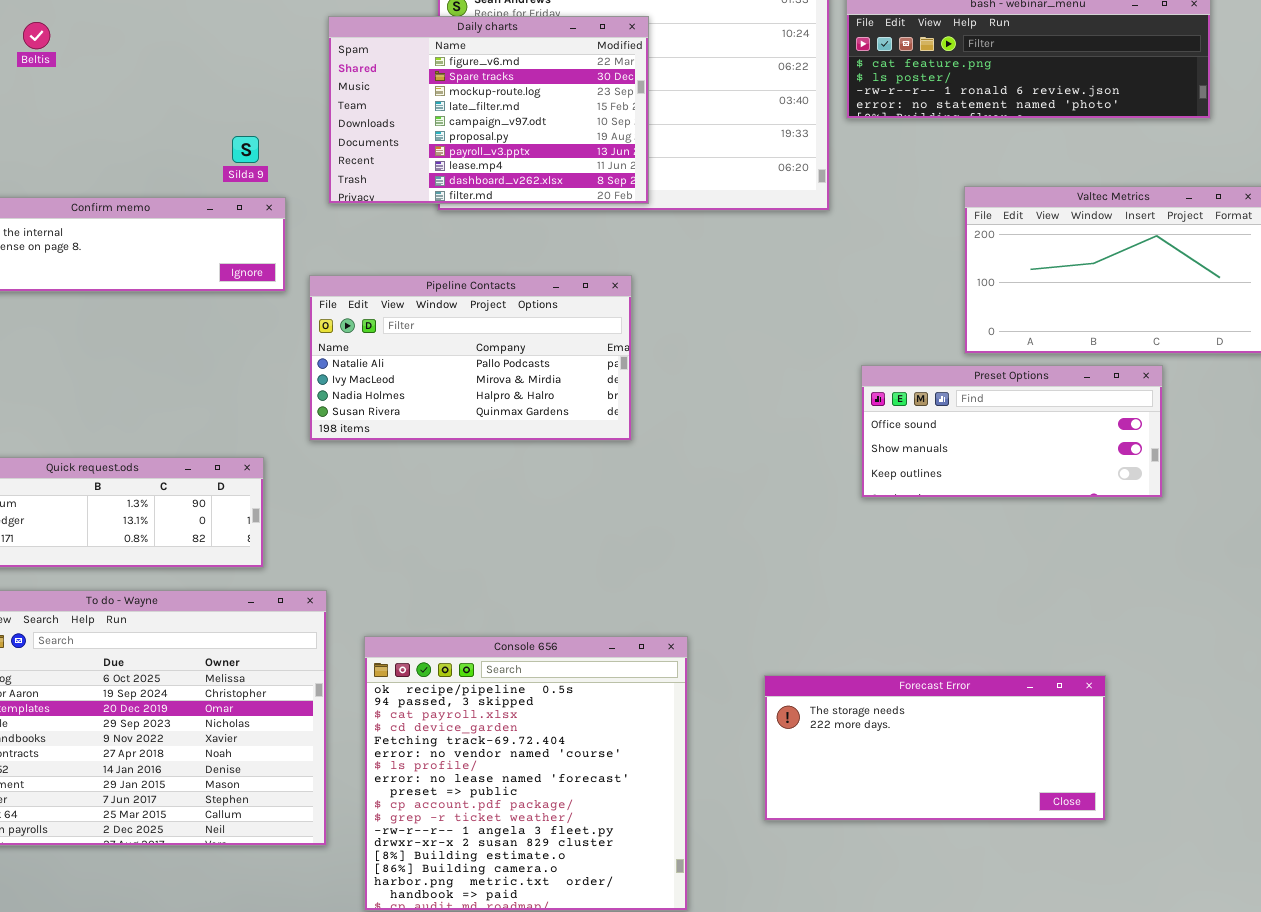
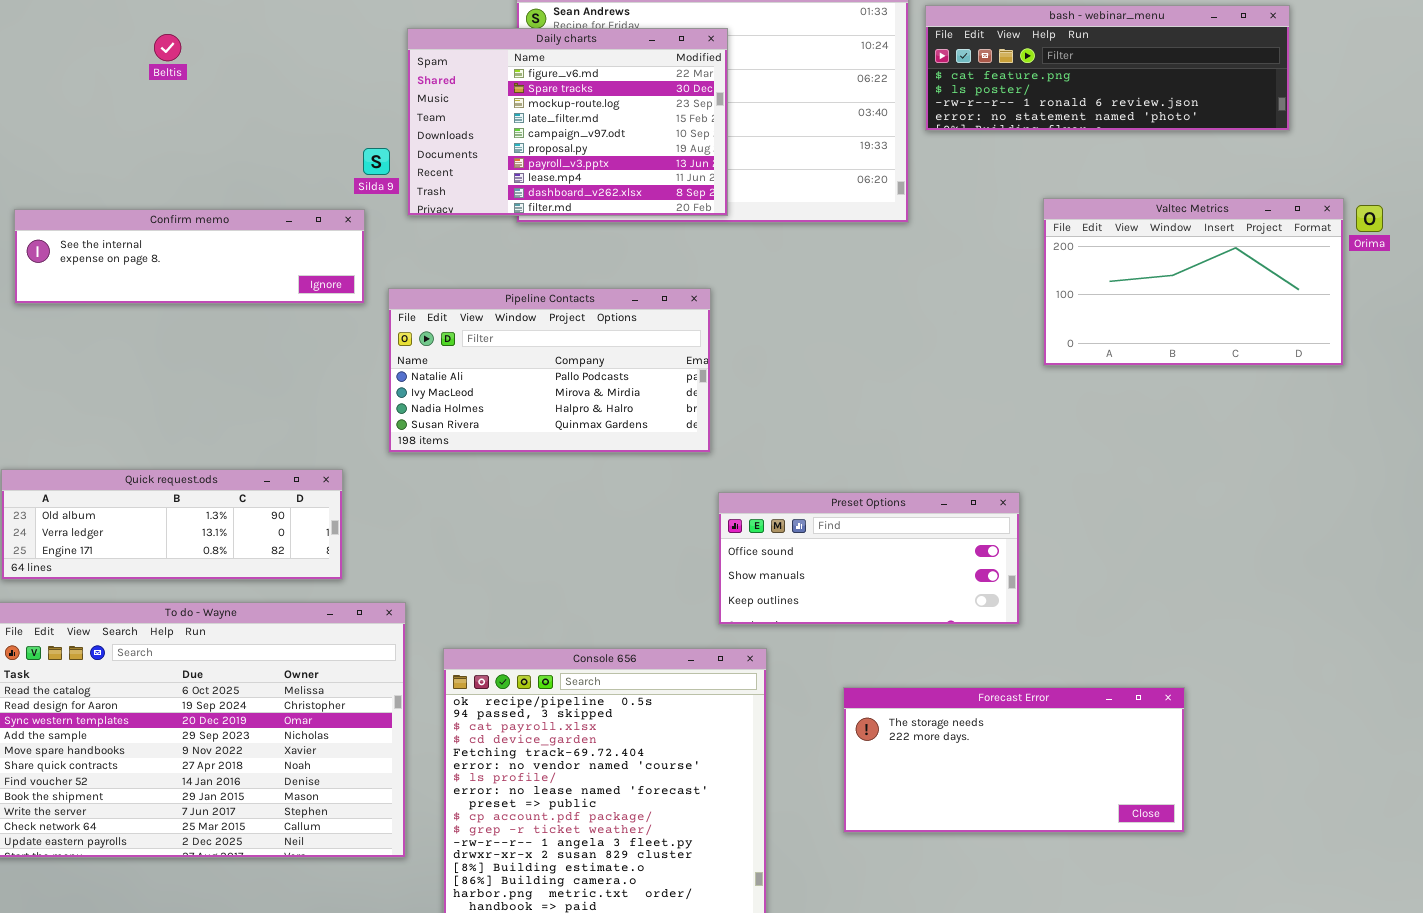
Beltis: [23,22,50,49] -> [154,34,181,61], moved
Silda 9: [232,136,259,163] -> [363,148,390,175], moved
Preset Options: [861,365,1163,498] -> [718,492,1020,625], moved

